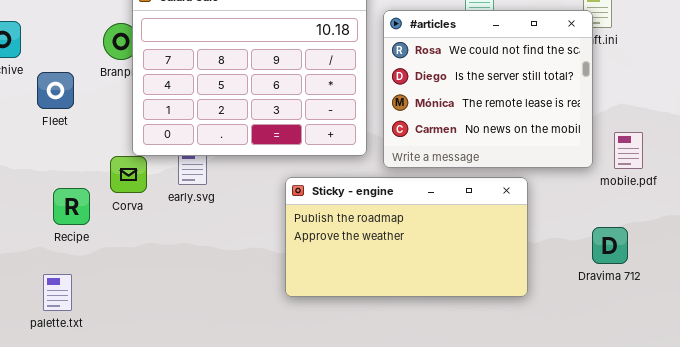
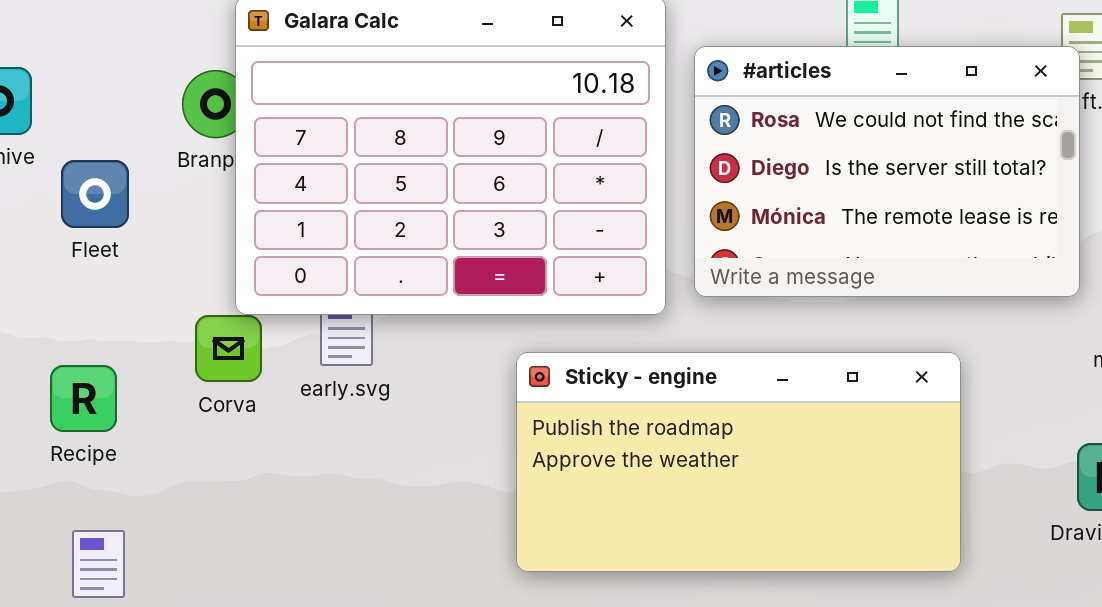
#articles: [383,10,593,168] -> [694,46,1080,297], resized
Recipe: [53,188,90,225] -> [50,365,117,432], moved

